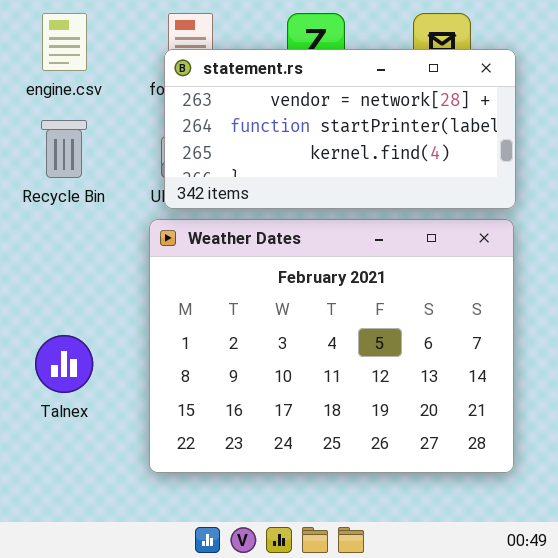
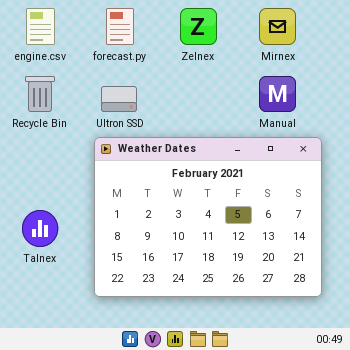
statement.rs: [164,49,516,209] -> none, closed

